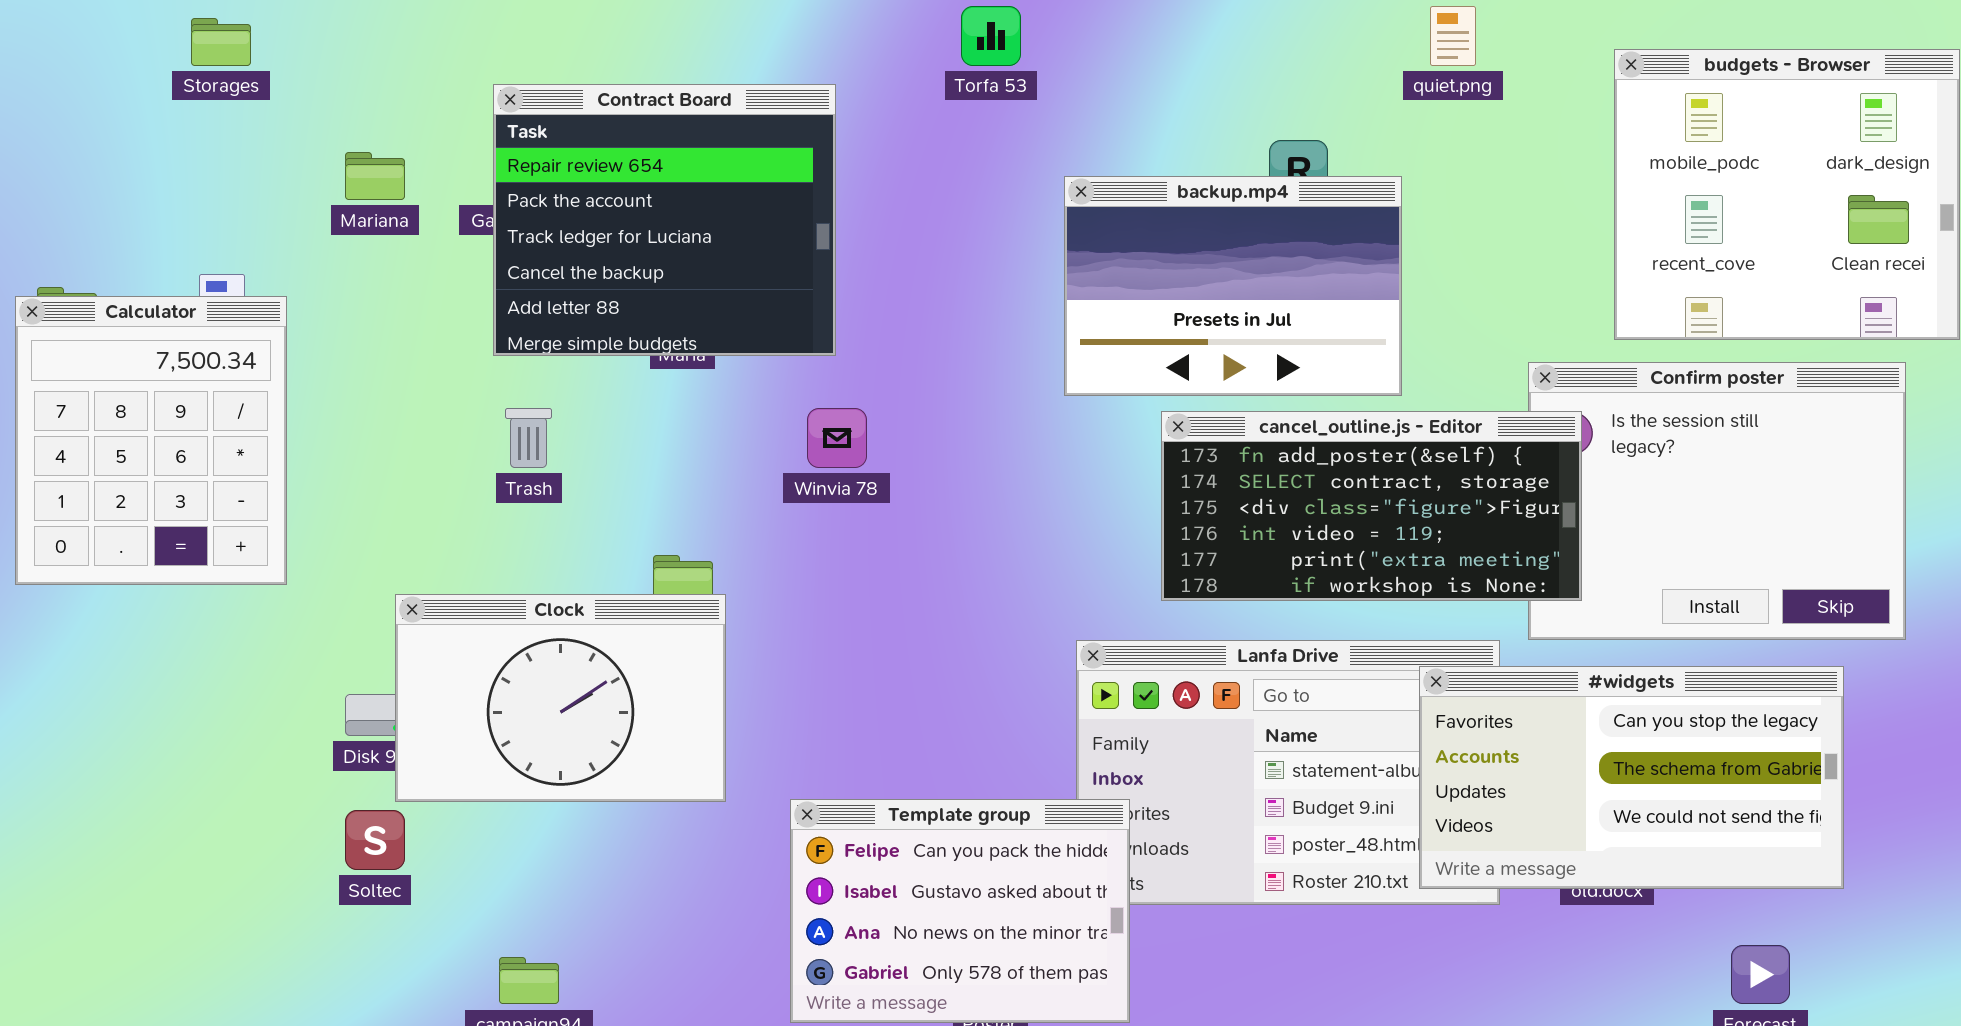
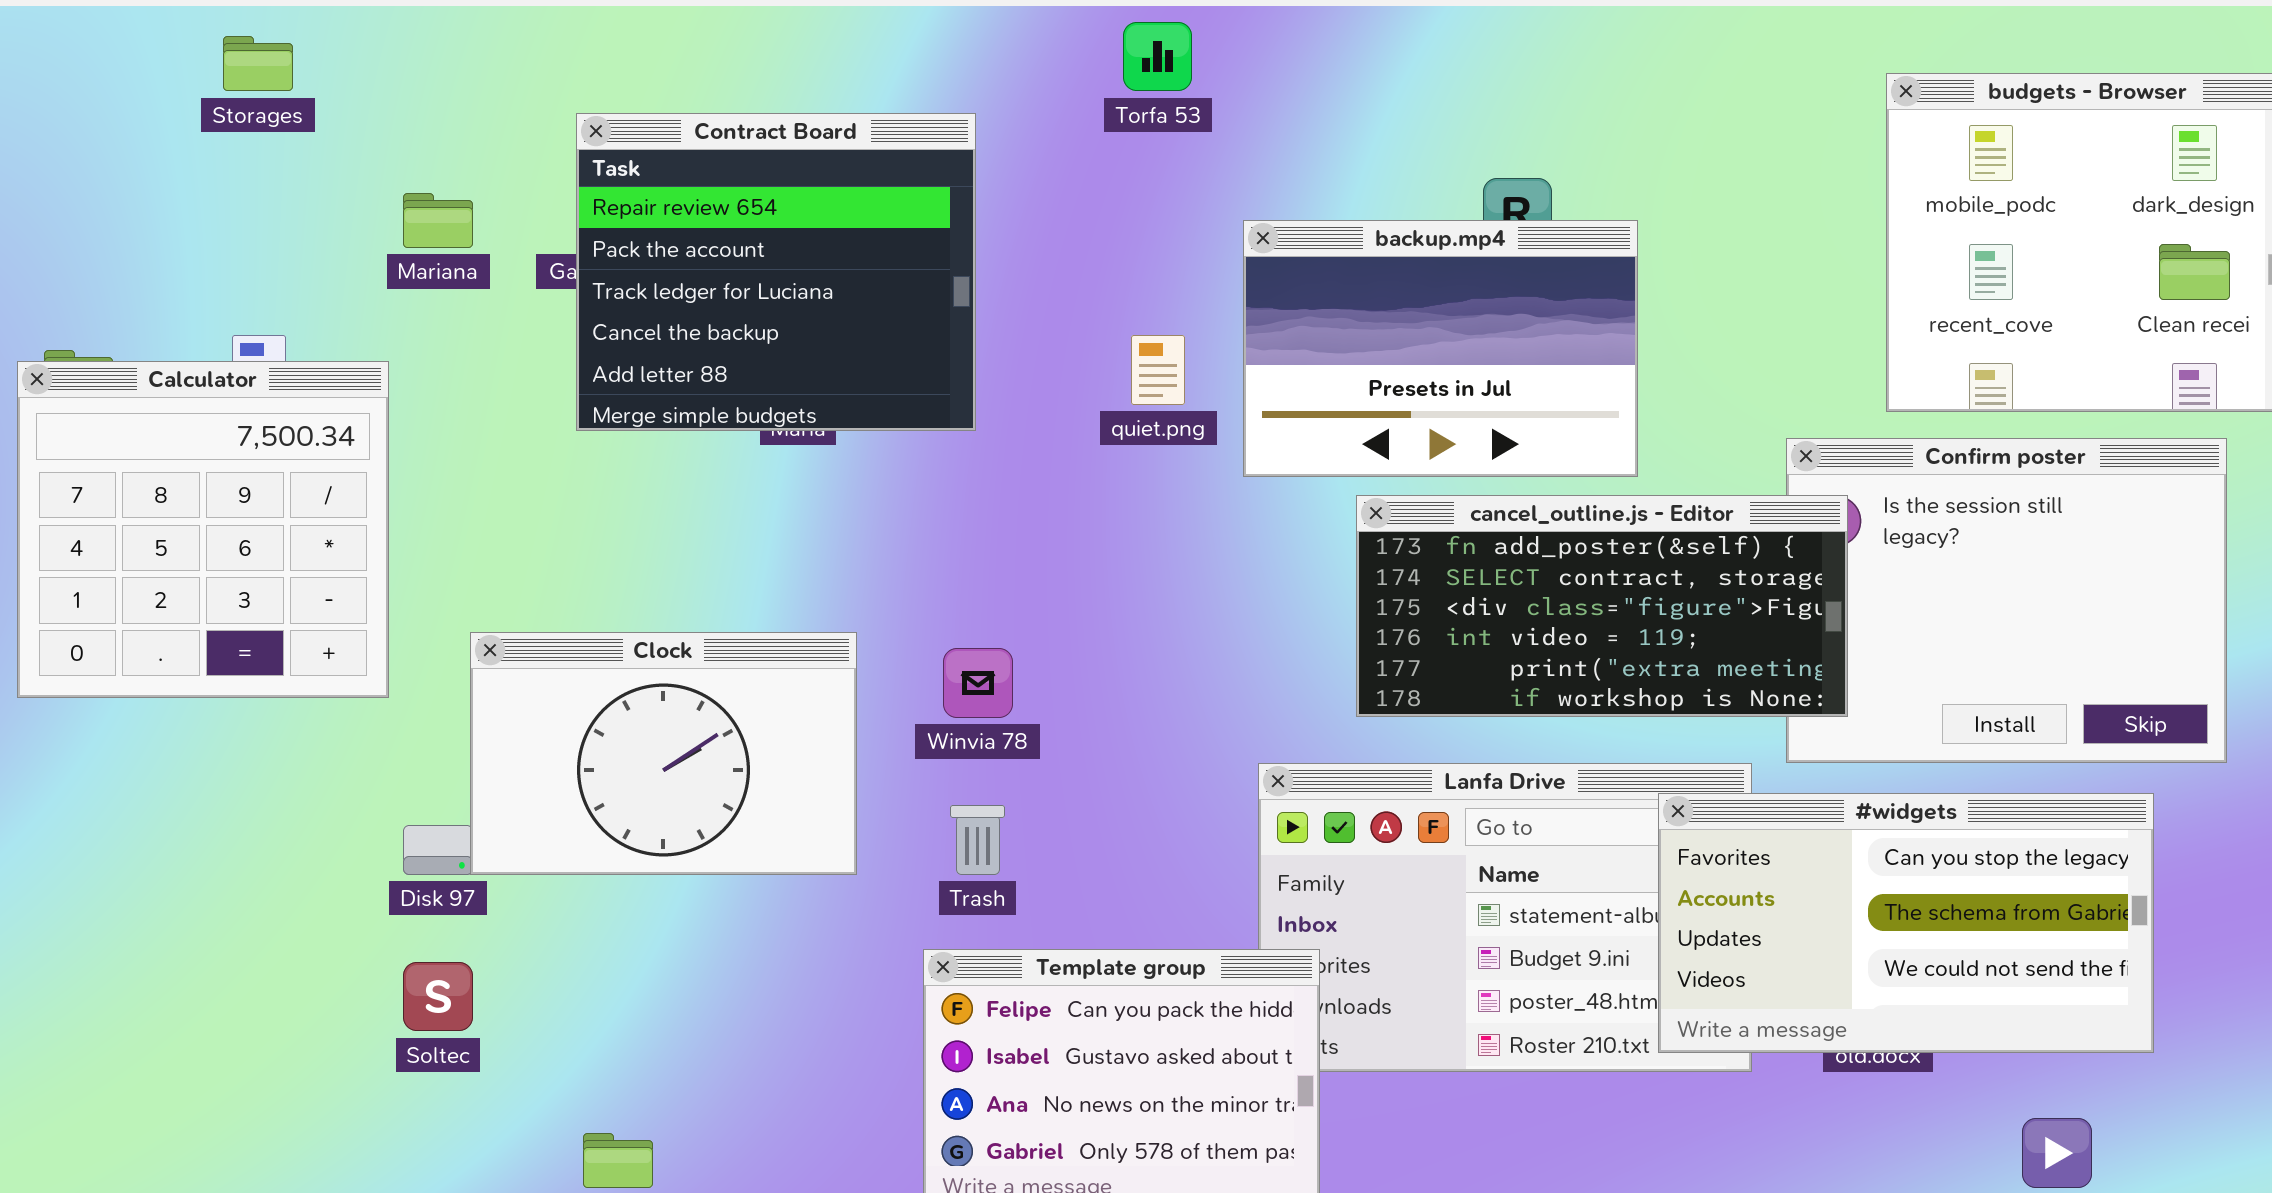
quiet.png: [1430,6,1476,66] -> [1131,335,1185,405], moved
Calculator: [15,296,287,585] -> [17,361,389,698], resized
Trash: [505,408,552,468] -> [950,805,1005,875], moved
Winvia 78: [807,408,867,468] -> [943,648,1013,718], moved
Clock: [395,594,726,802] -> [470,632,857,875], moved

